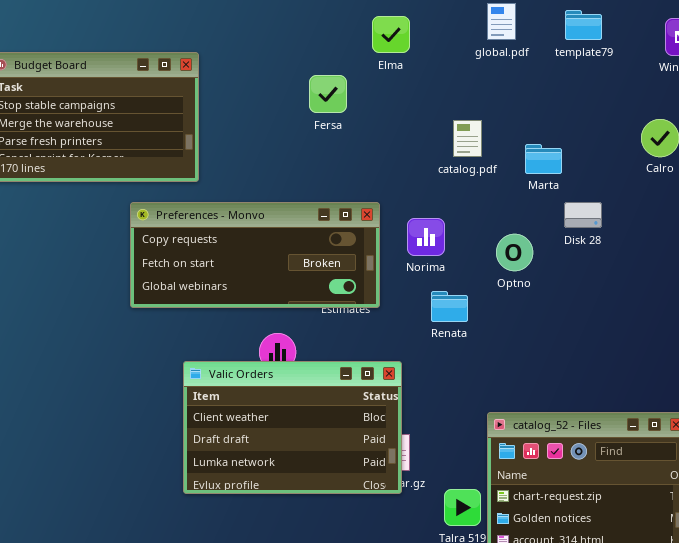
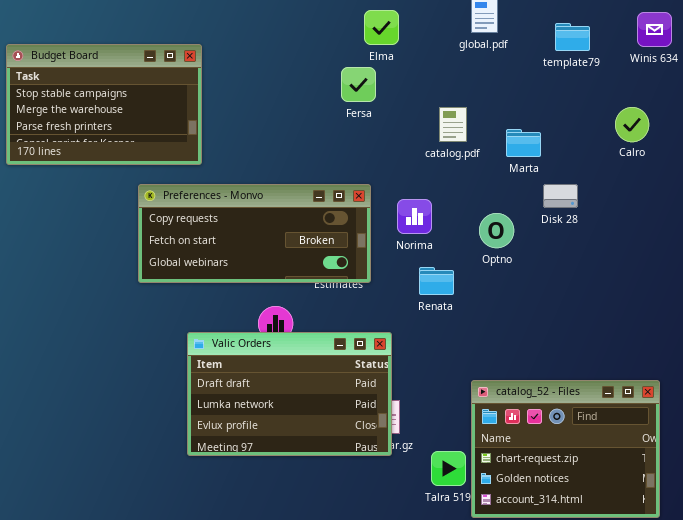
template79: [565,10,602,40] -> [555,23,590,51], moved
Fersa: [309,75,347,113] -> [341,67,376,102], moved
Valic Orders: [183,361,402,494] -> [187,332,392,456], scrolled down 1 row

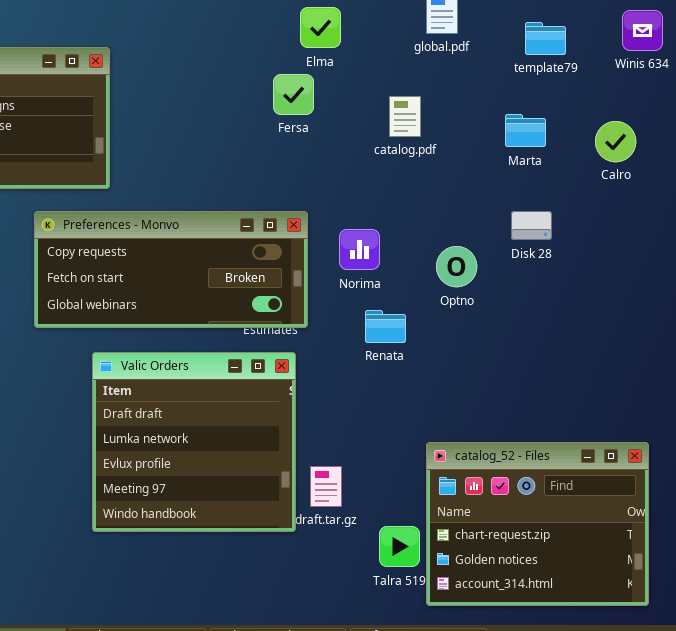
catalog.pdf: [439,107,467,142] -> [389,96,421,137], moved
Marta: [506,129,541,157] -> [505,114,546,147], moved
Valic Orders: [187,332,392,456] -> [92,352,296,532], resized

